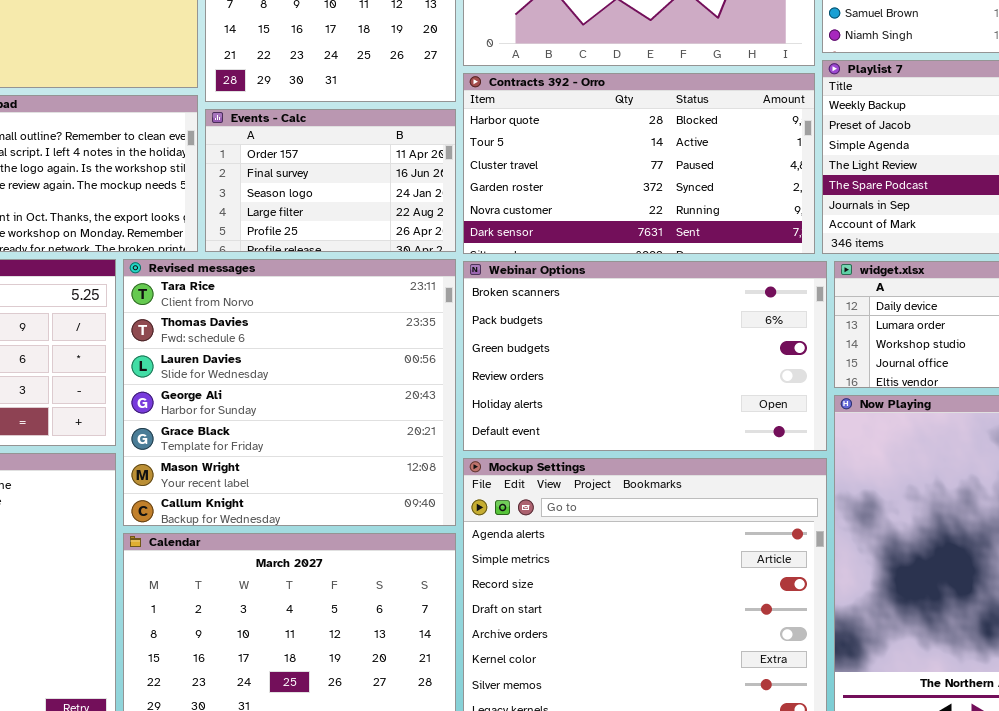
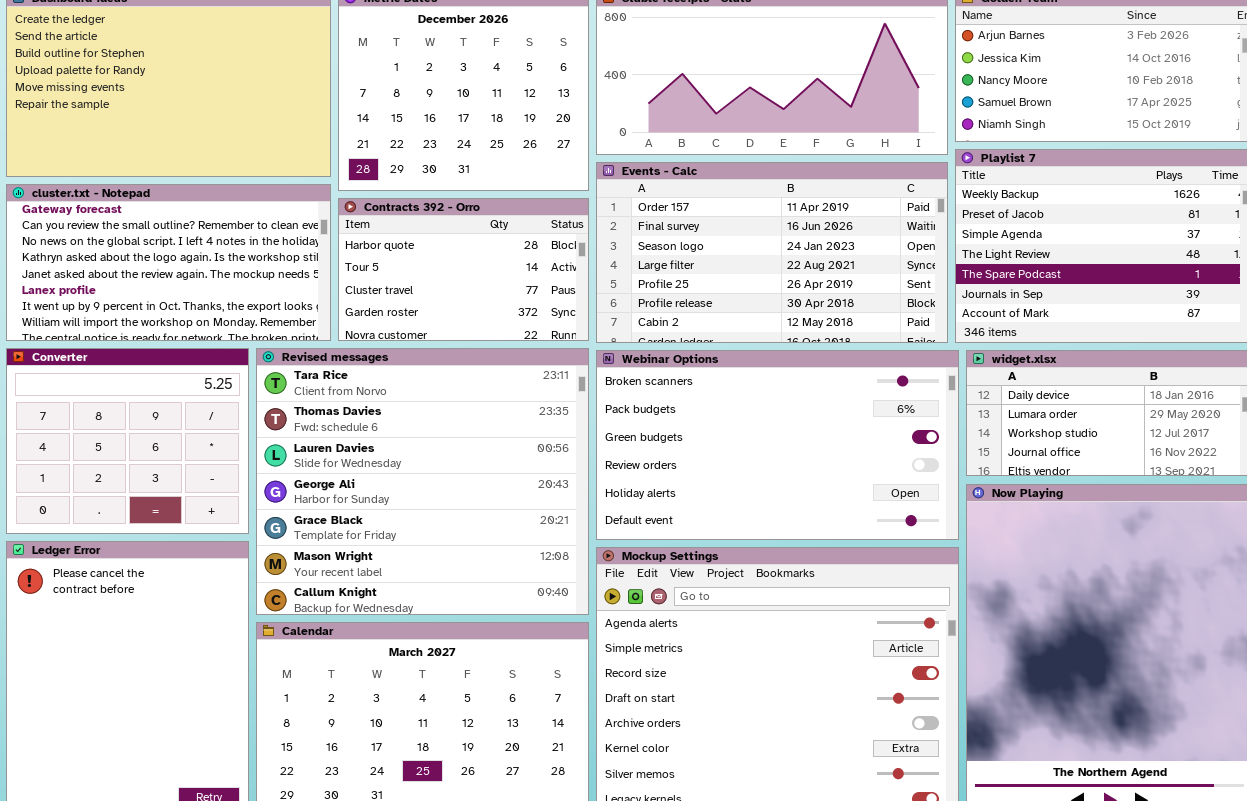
Contracts 392 - Orro: [463,73,815,254] -> [338,198,589,341], moved, resized
Events - Calc: [205,109,456,252] -> [596,162,948,343], moved, resized

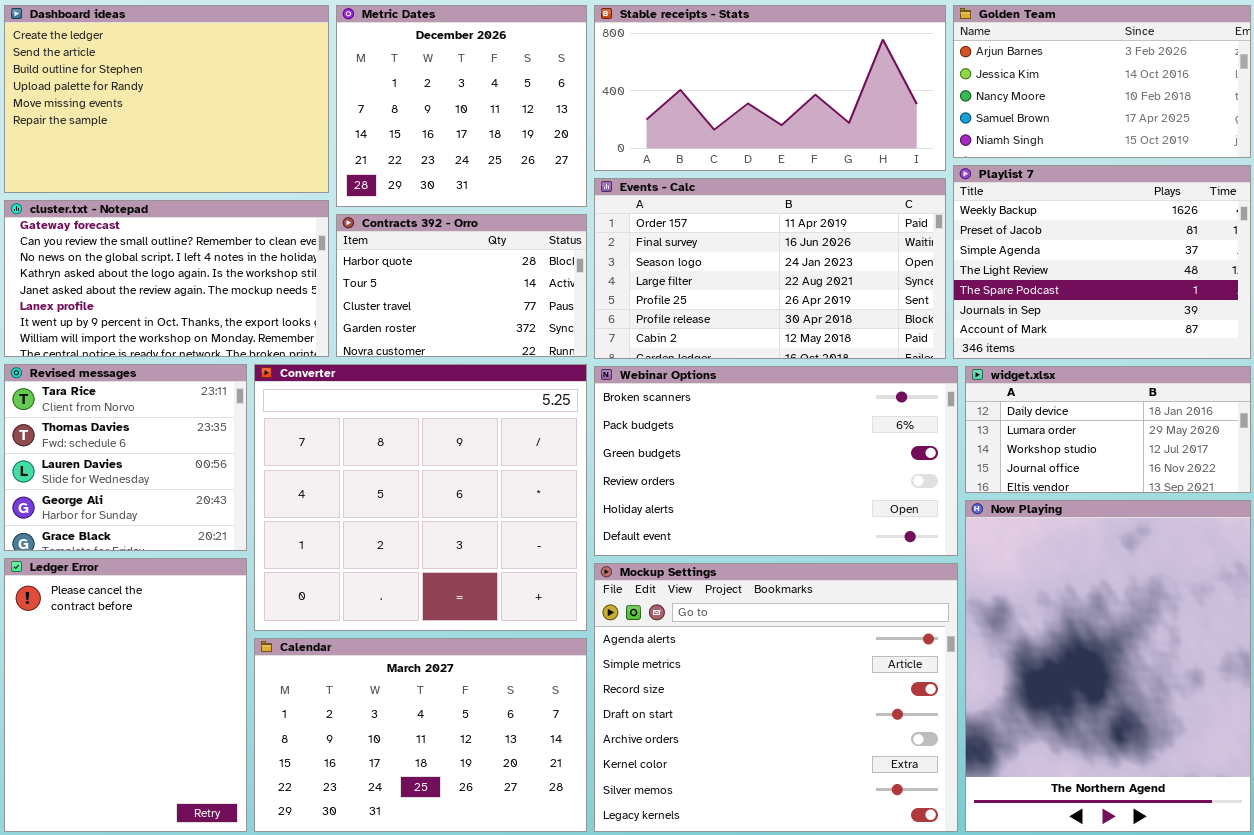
Converter: [6,348,249,534] -> [254,364,587,631], moved, resized
Revised messages: [256,348,589,615] -> [4,364,247,551], moved, resized

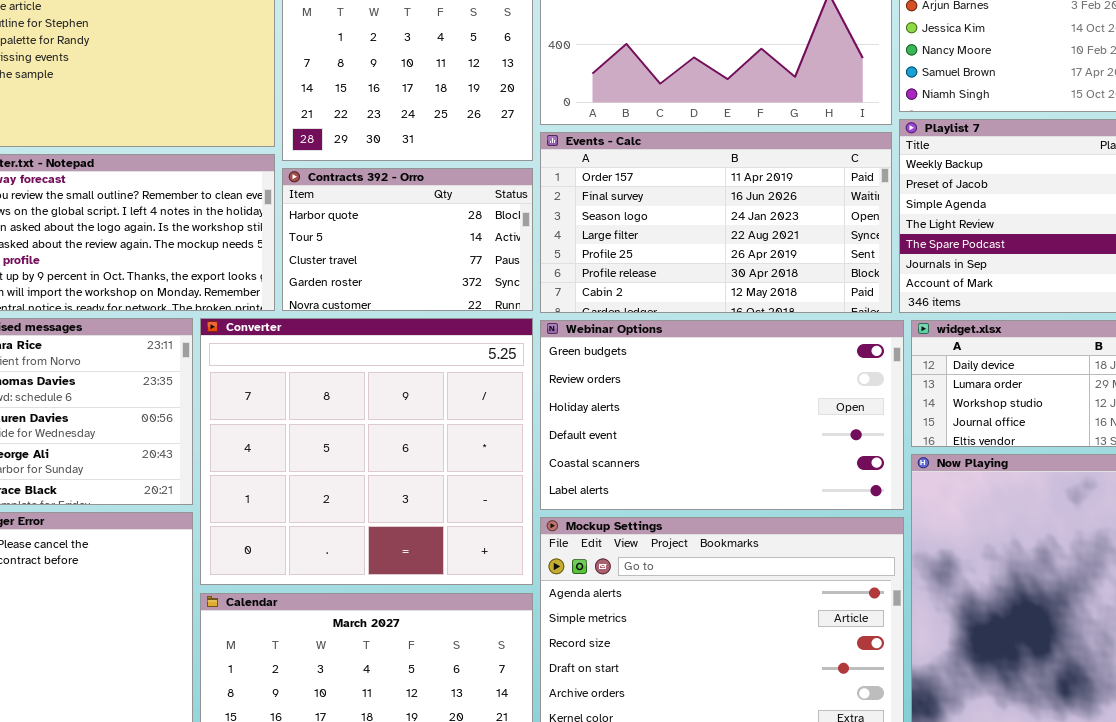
Webinar Options: [594,366,958,556] -> [540,320,904,510], scrolled down 2 rows

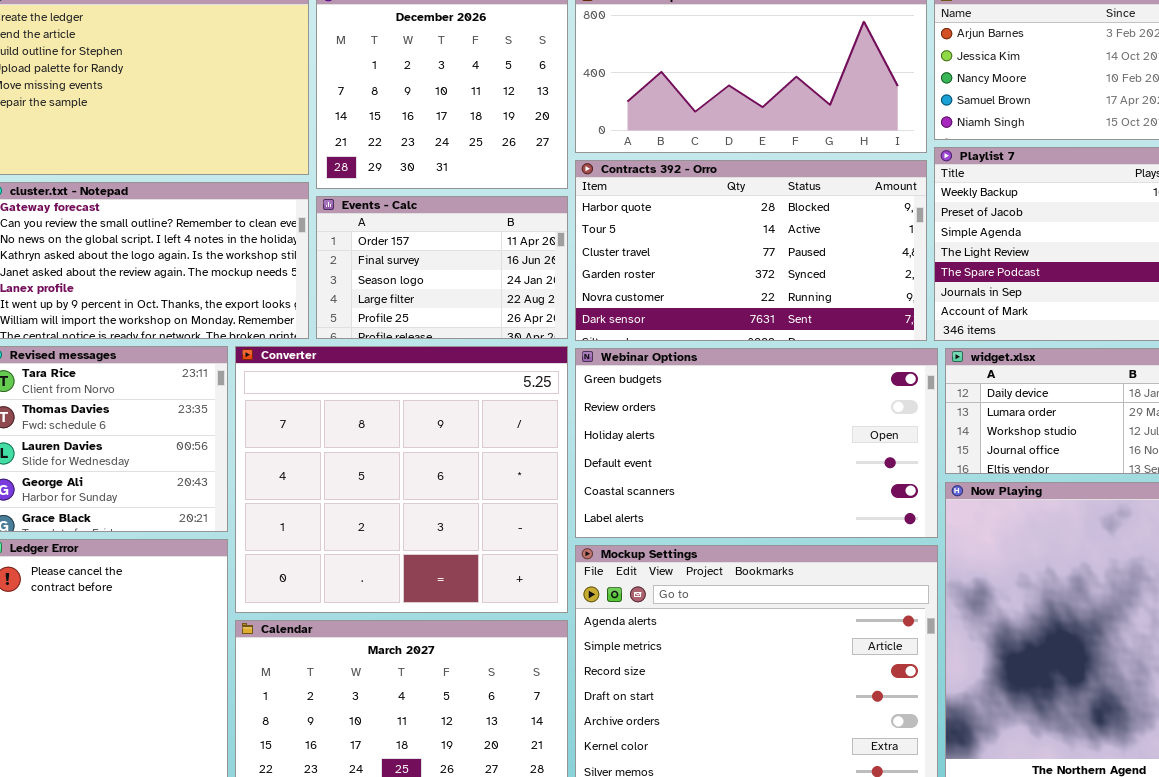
Events - Calc: [540,132,892,313] -> [316,196,568,339], moved, resized
Contracts 392 - Orro: [282,168,533,311] -> [575,160,927,341], moved, resized

